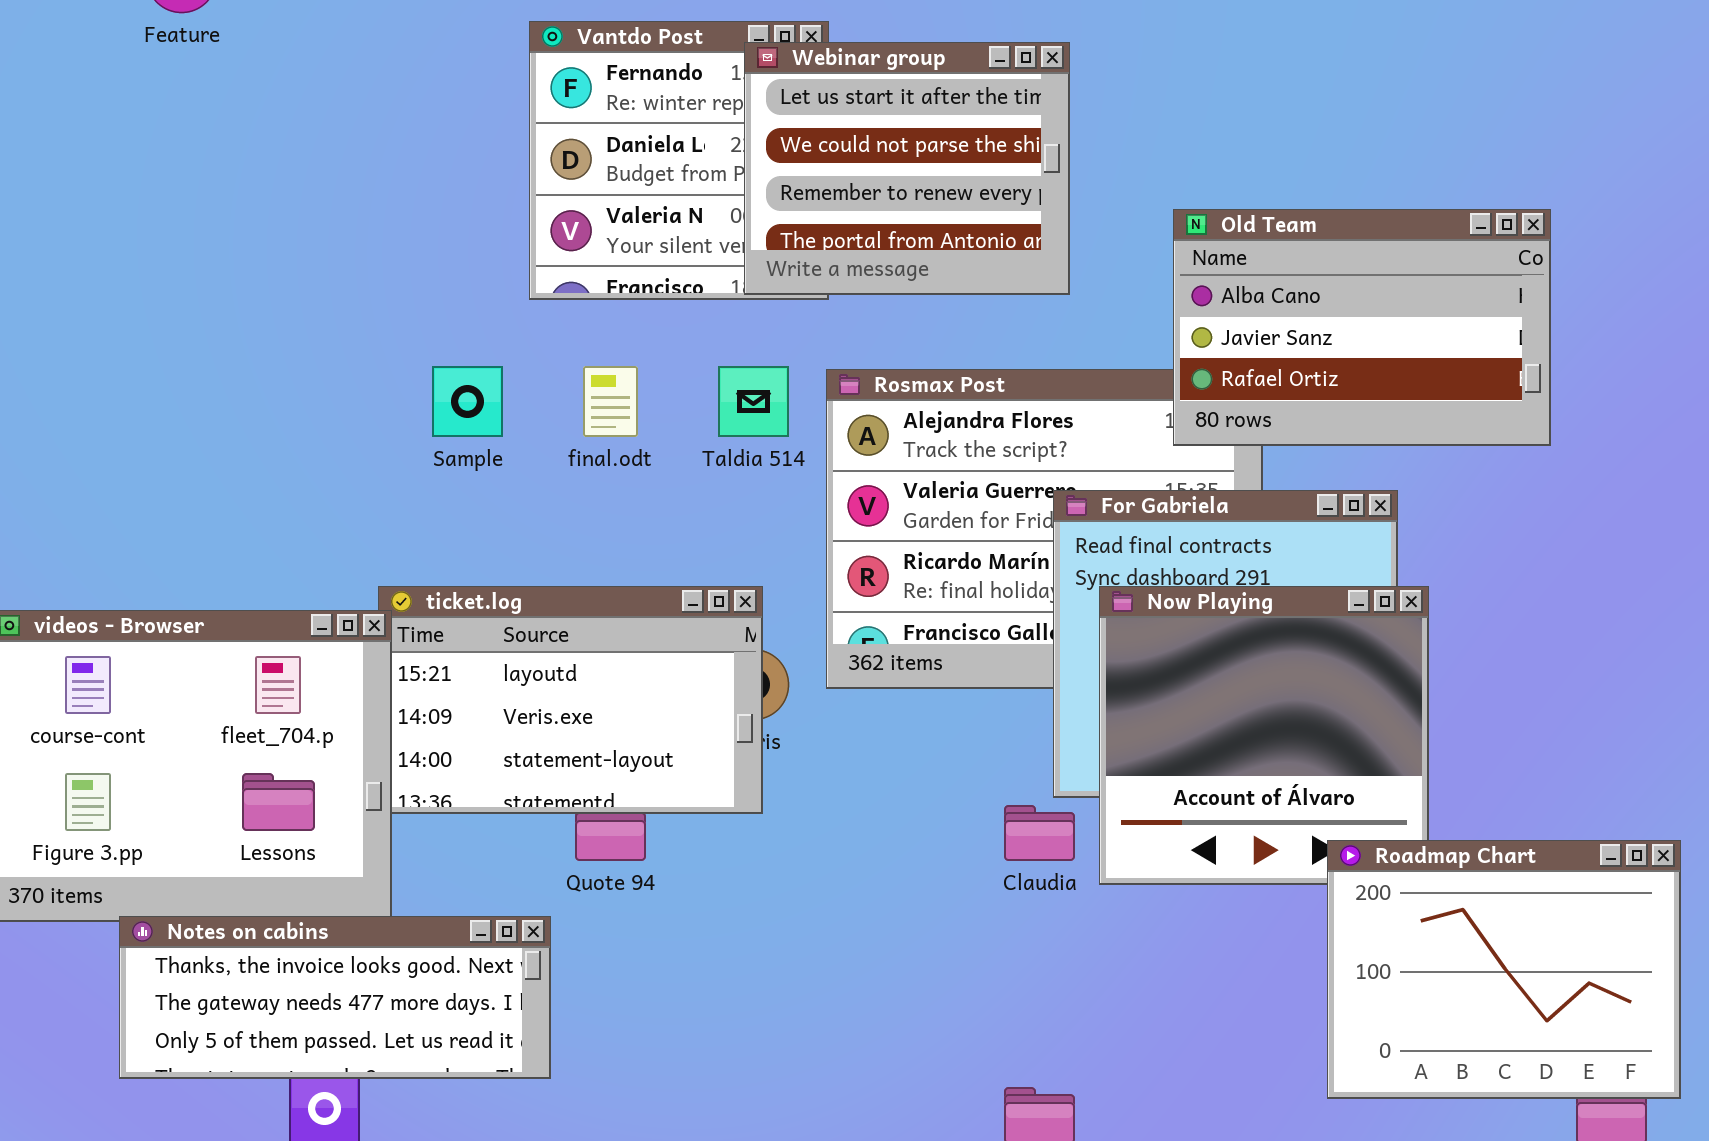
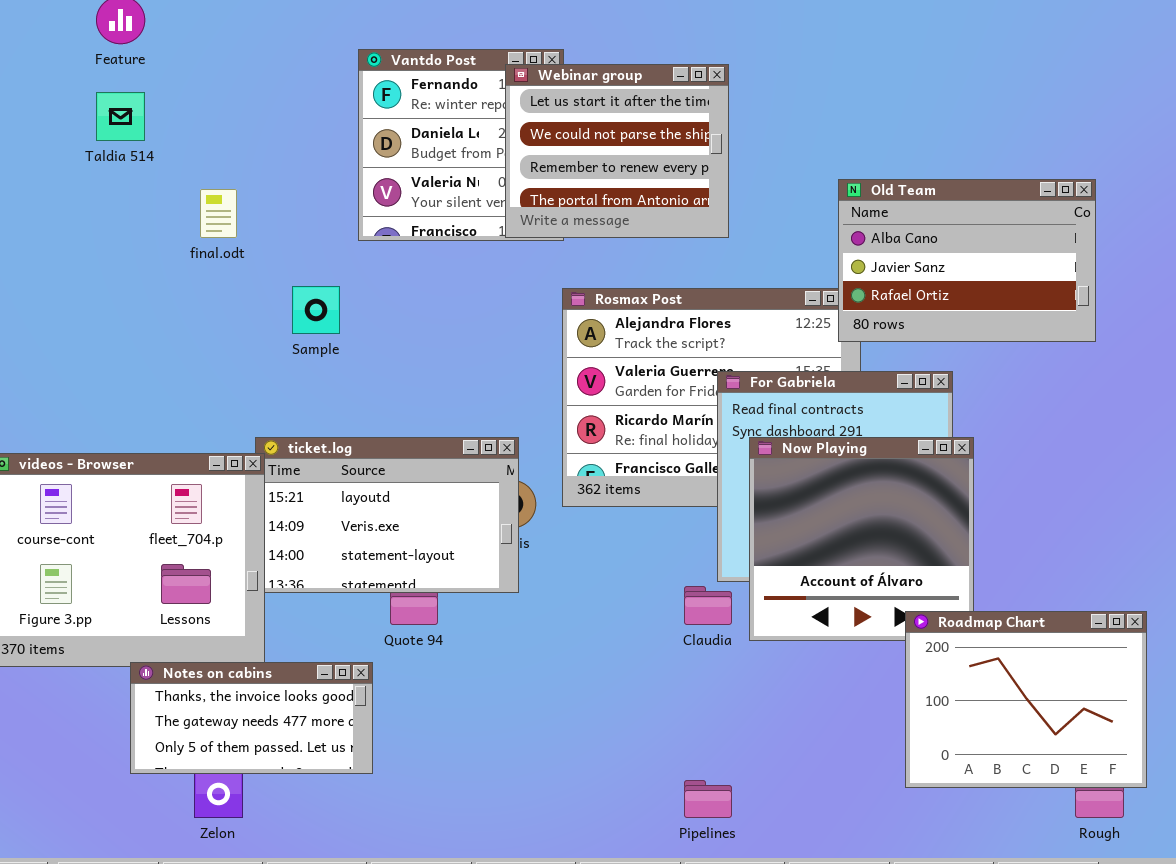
Old Team: [1173,209,1551,446] -> [838,179,1096,342], moved
final.odt: [583,366,638,437] -> [200,189,237,238], moved
Taldia 514: [718,366,789,437] -> [96,92,145,141], moved
Notes on cabins: [119,916,551,1079] -> [130,662,373,774], resized

